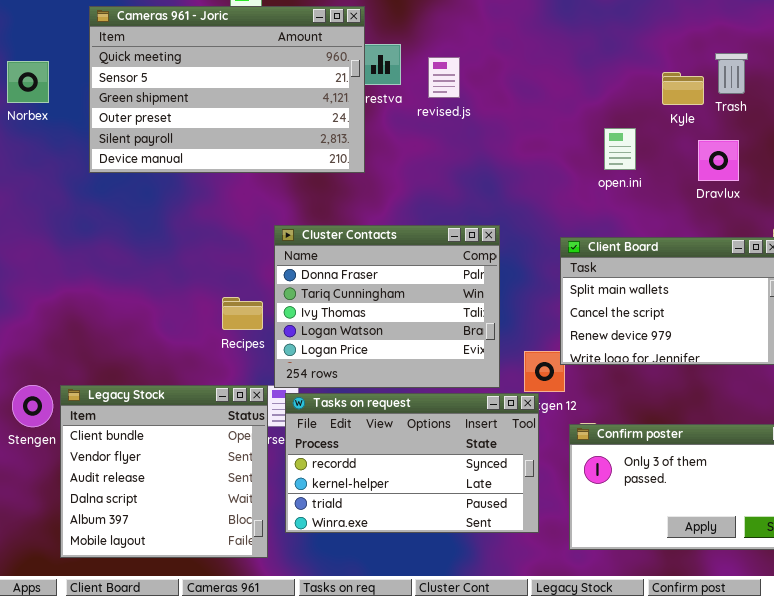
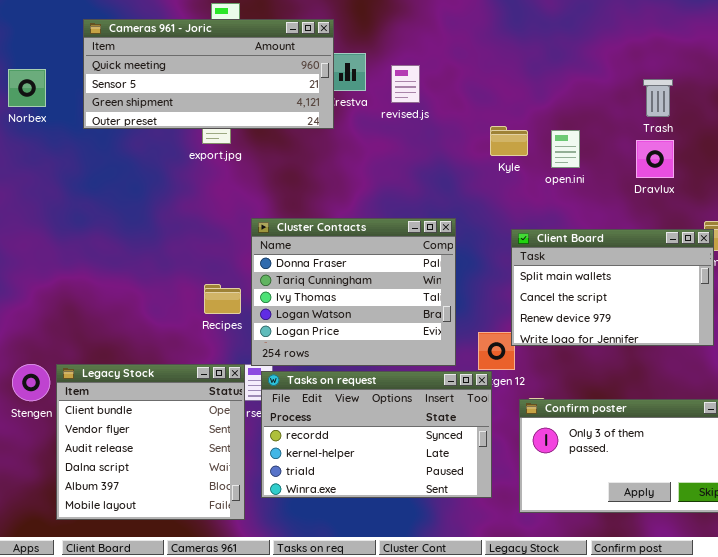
Cameras 961 - Joric: [89,6,365,173] -> [83,19,334,129], resized
Trash: [715,53,748,94] -> [643,79,673,117], moved
Kyle: [662,72,704,105] -> [490,126,528,156], moved

